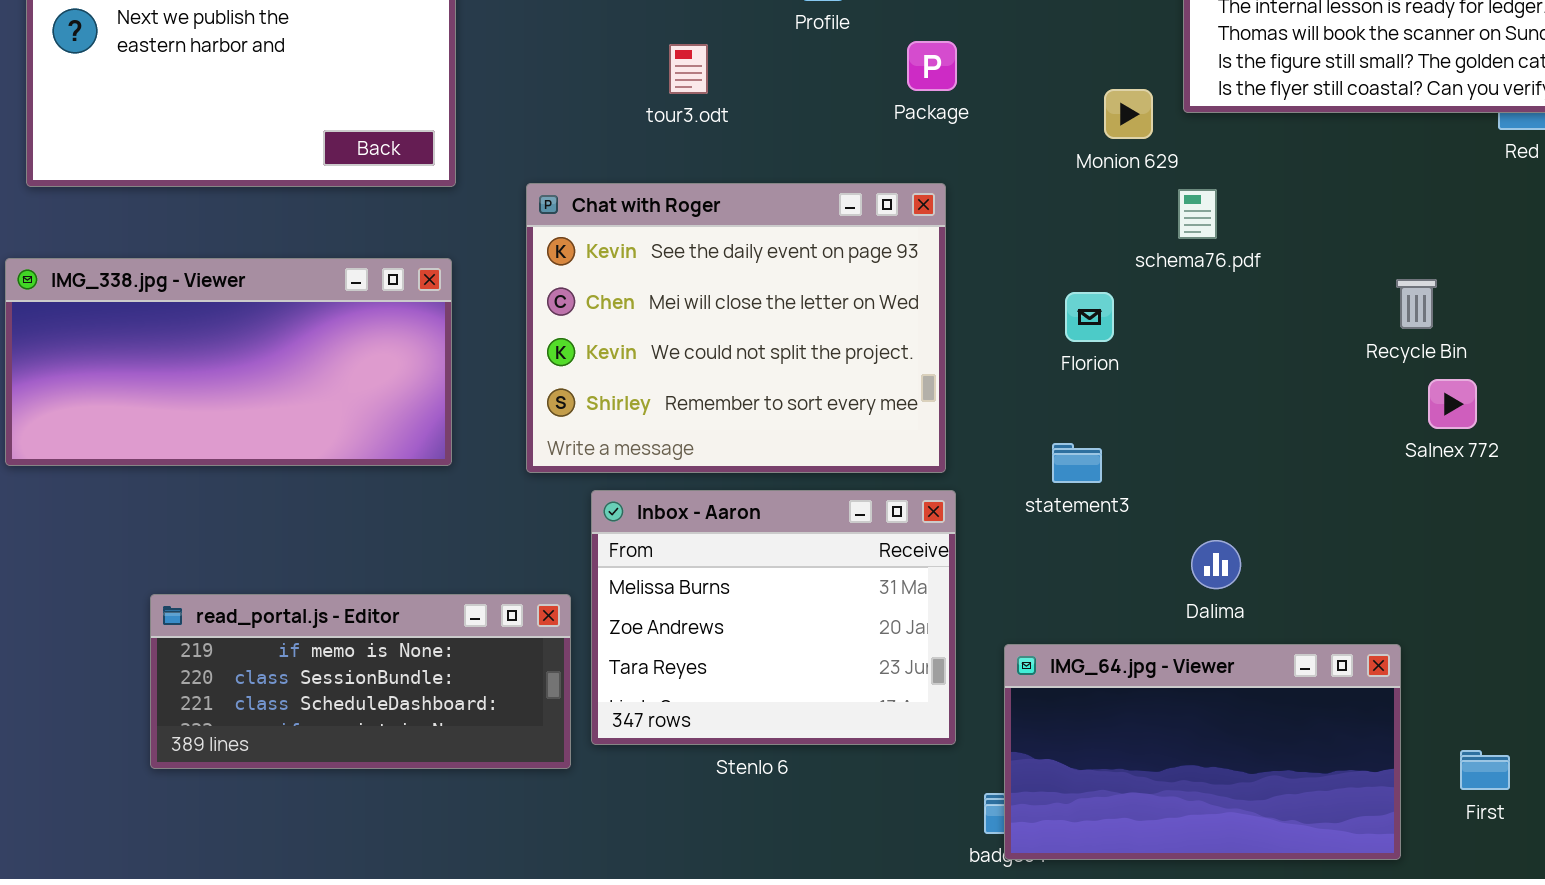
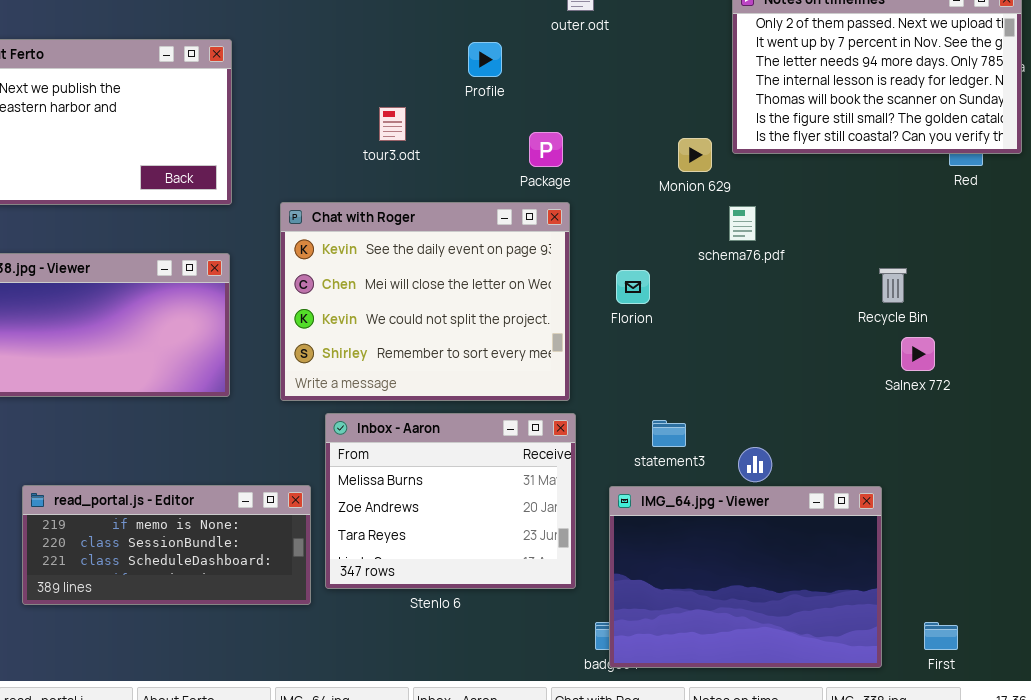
Package: [907,41,957,91] -> [529,132,563,167], moved
Florion: [1065,292,1114,342] -> [616,270,650,304], moved
statement3: [1052,443,1102,483] -> [652,420,686,447], moved
IMG_64.jpg - Viewer: [1004,644,1401,860] -> [609,486,882,668], resized
First: [1460,750,1510,790] -> [924,622,958,650], moved

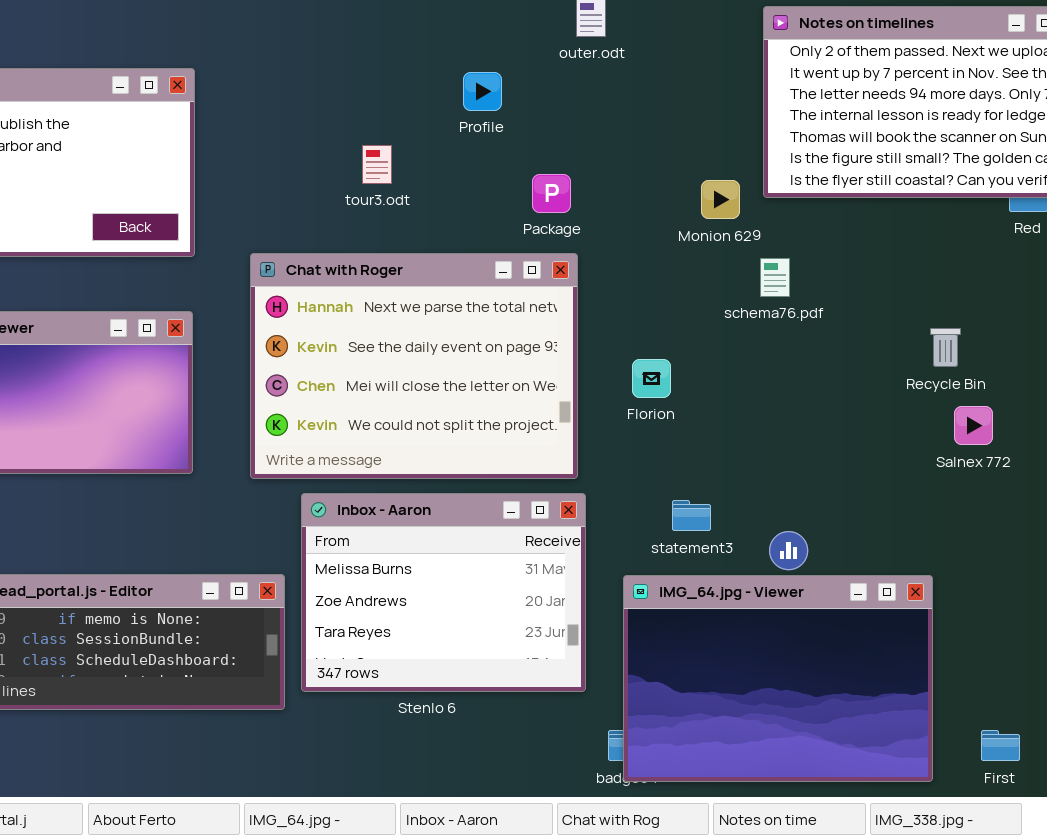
Chat with Roger: [280,202,570,401] -> [250,253,578,479], scrolled up 1 row
Florion: [616,270,650,304] -> [632,359,671,398], moved

